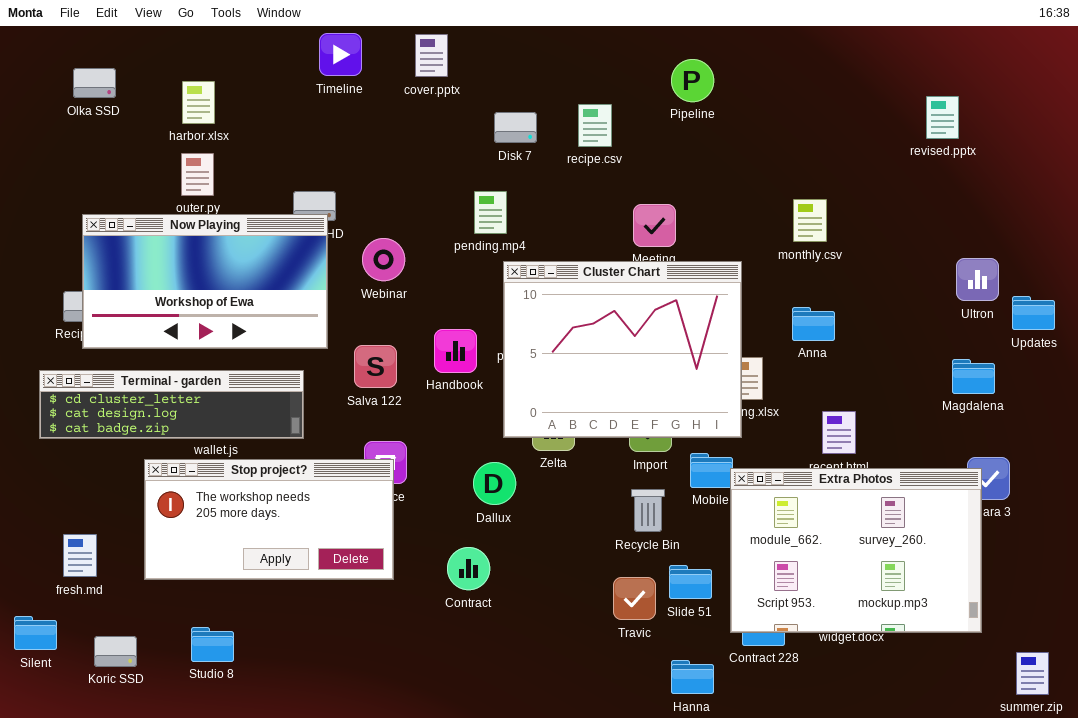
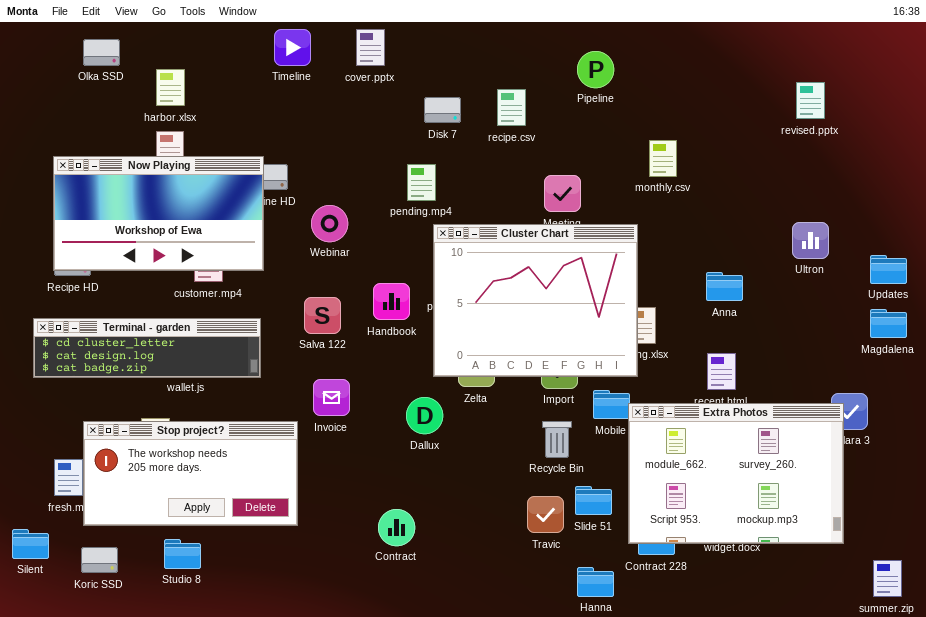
Olka SSD: [73,68,116,98] -> [83,39,120,66], moved
monthly.csv: [793,199,827,242] -> [649,140,677,177], moved
Now Playing: [82,214,328,349] -> [53,156,264,271], moved
Ultron: [956,258,999,301] -> [792,222,829,259], moved
Anna: [792,307,835,341] -> [706,272,743,301], moved
Magdalena: [952,359,995,394] -> [870,309,907,338], moved
Stop project?: [144,459,394,580] -> [83,421,298,526], moved
Contract: [447,547,490,590] -> [378,509,415,546], moved

